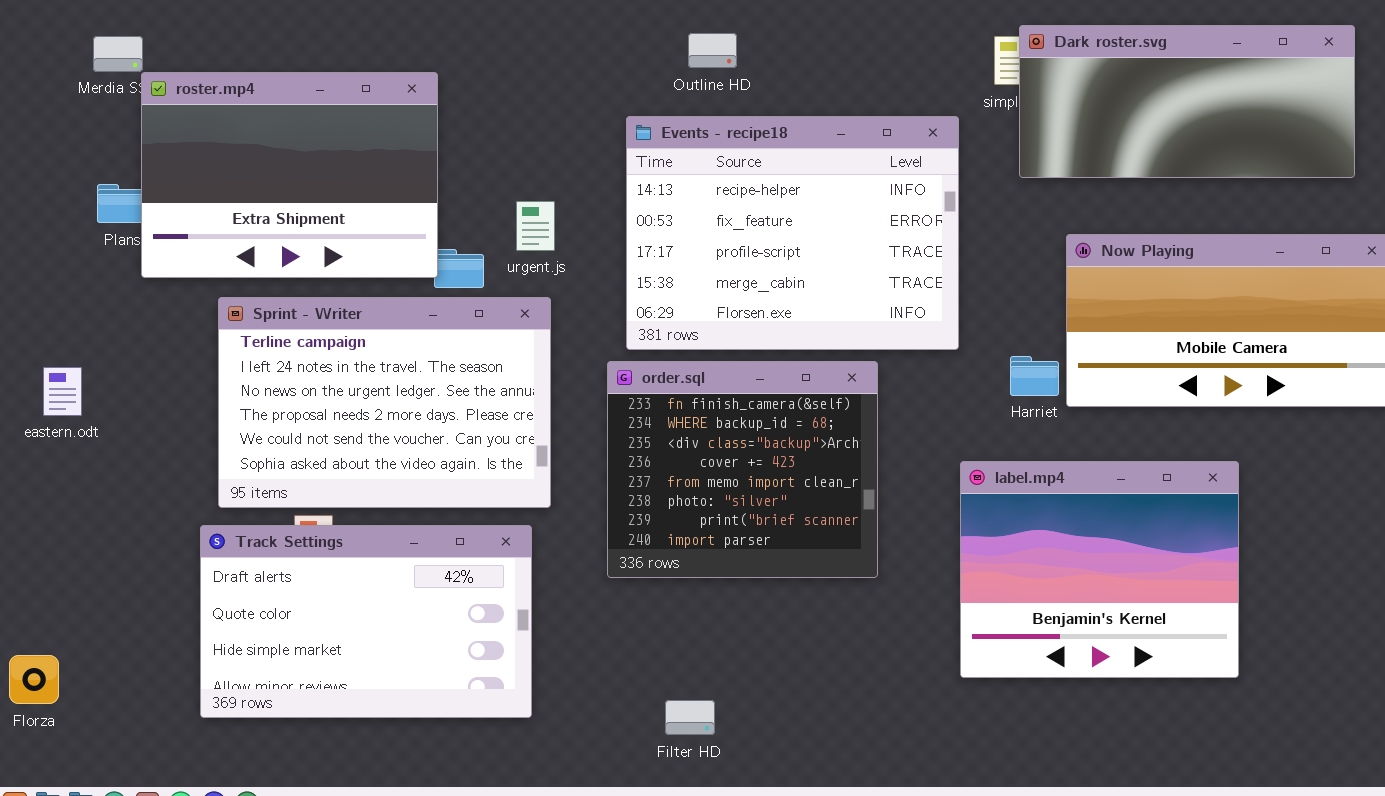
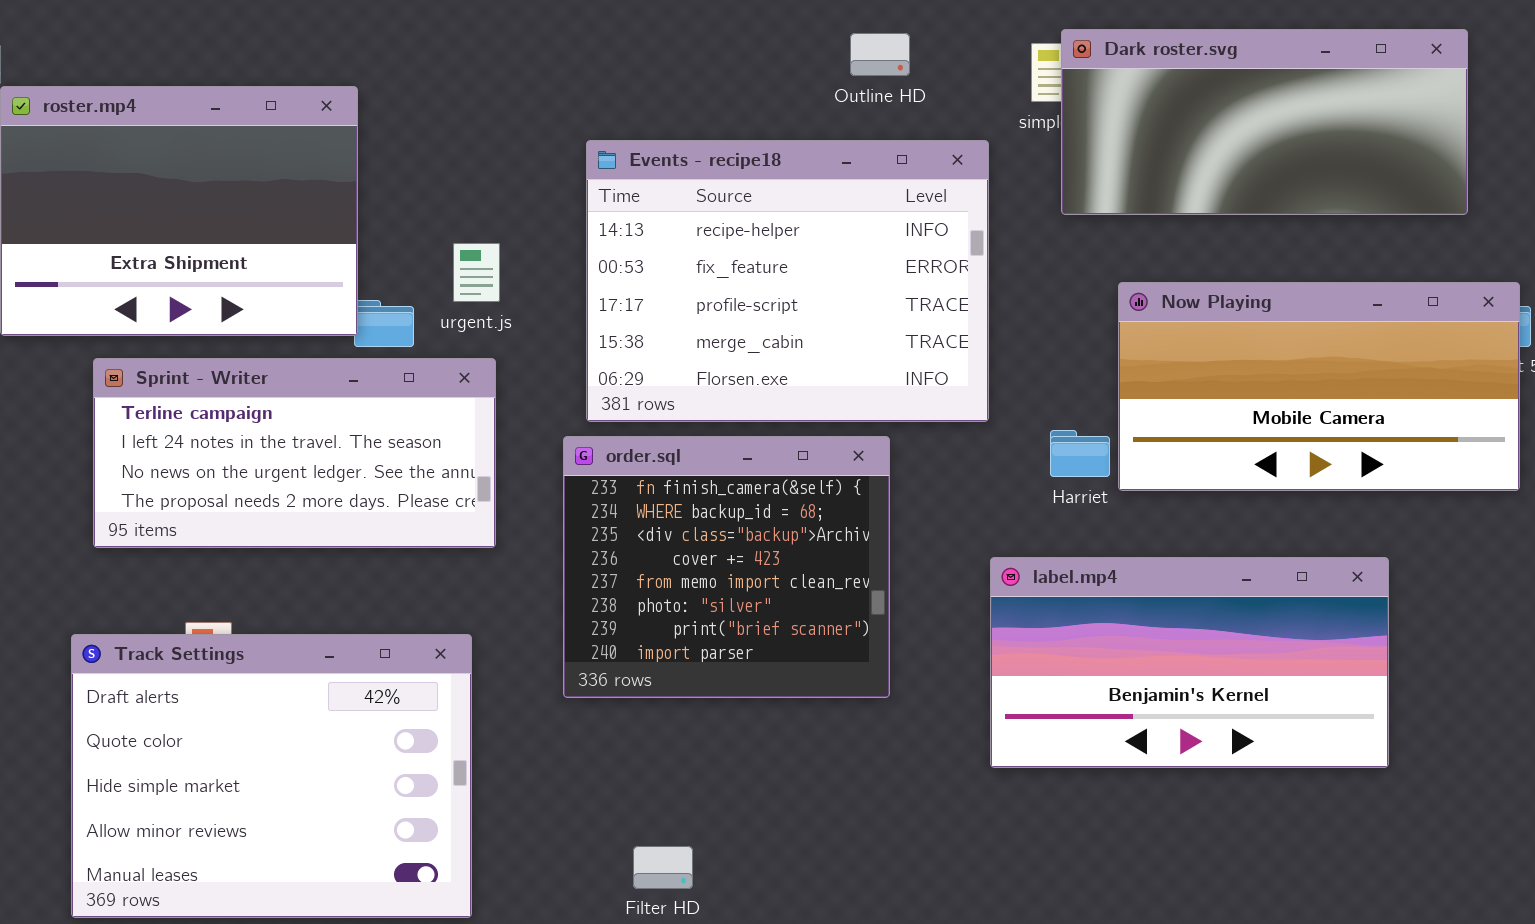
Outline HD: [688,33,737,68] -> [850,33,910,76], moved
Sprint - Writer: [218,297,551,508] -> [93,358,496,548], resized
label.mp4: [960,461,1239,678] -> [990,557,1389,768], resized
Track Settings: [200,525,532,718] -> [71,634,472,918], resized

